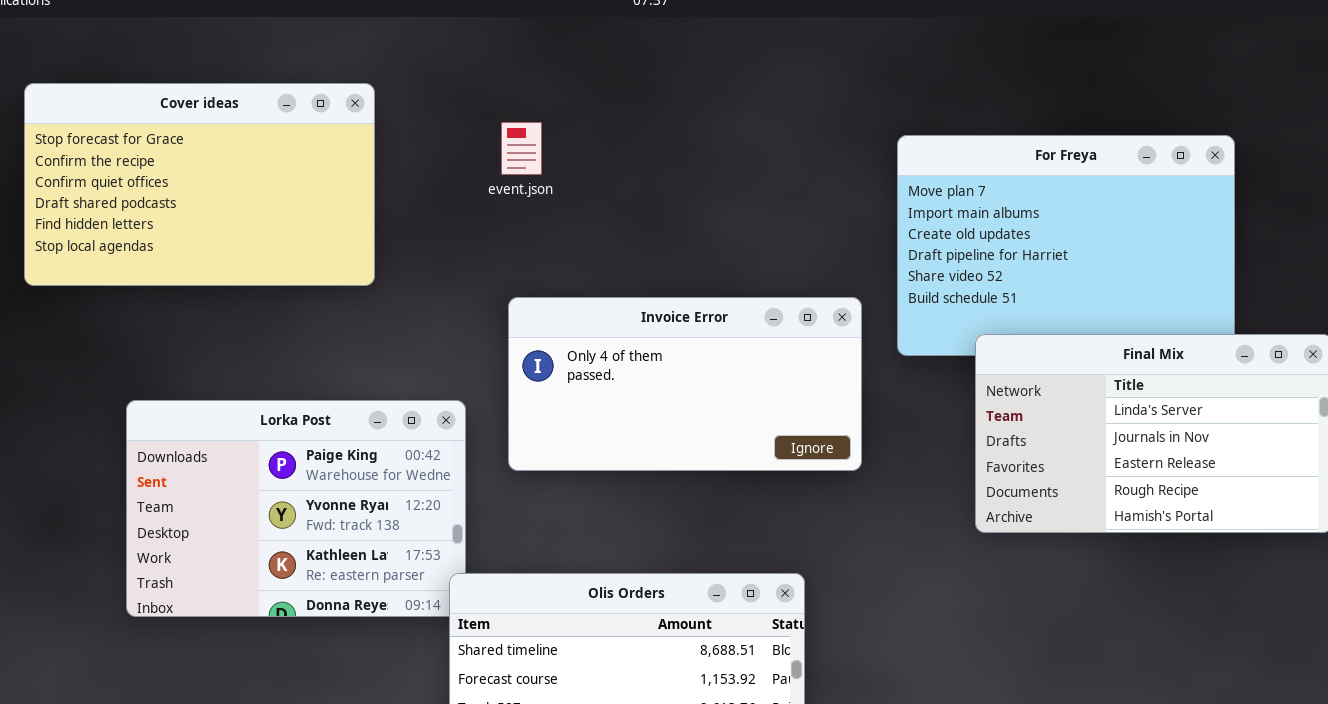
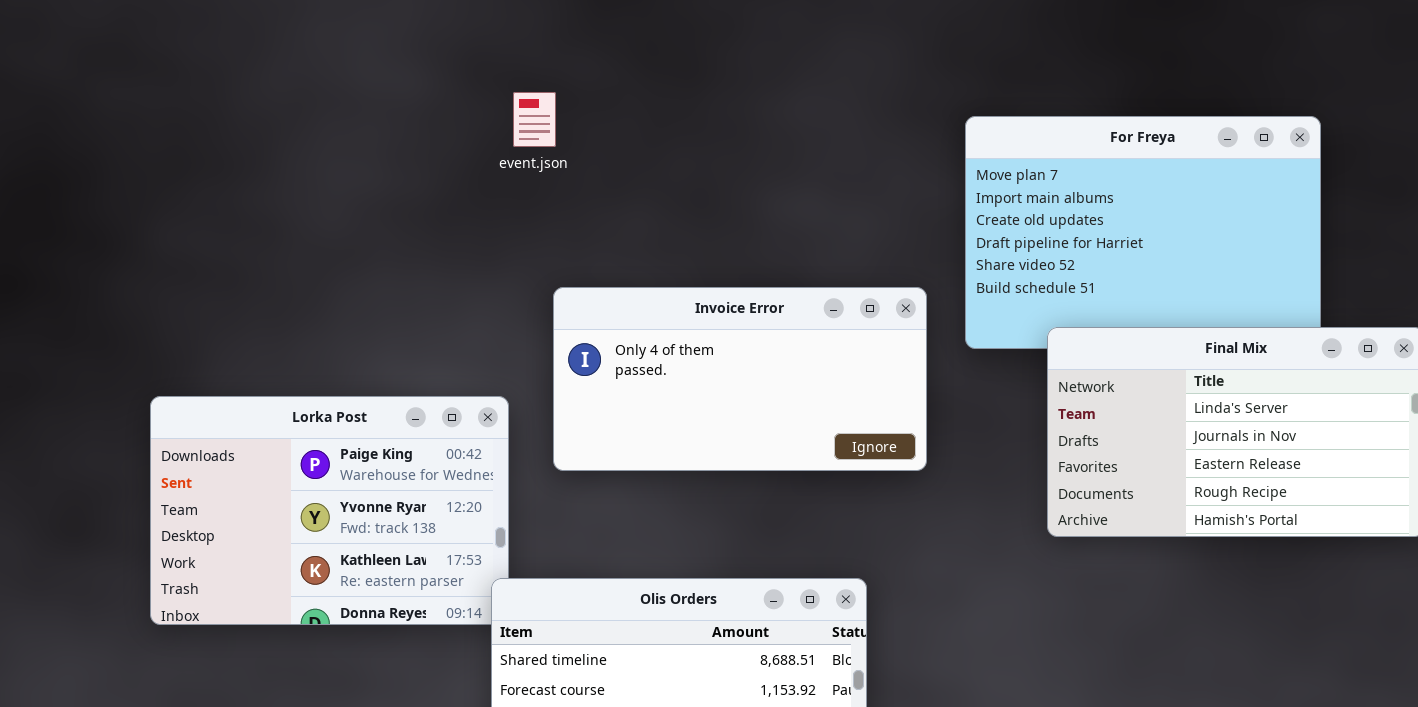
Cover ideas: [24,83,375,286] -> none, closed
event.json: [501,122,542,175] -> [513,92,556,147], moved

